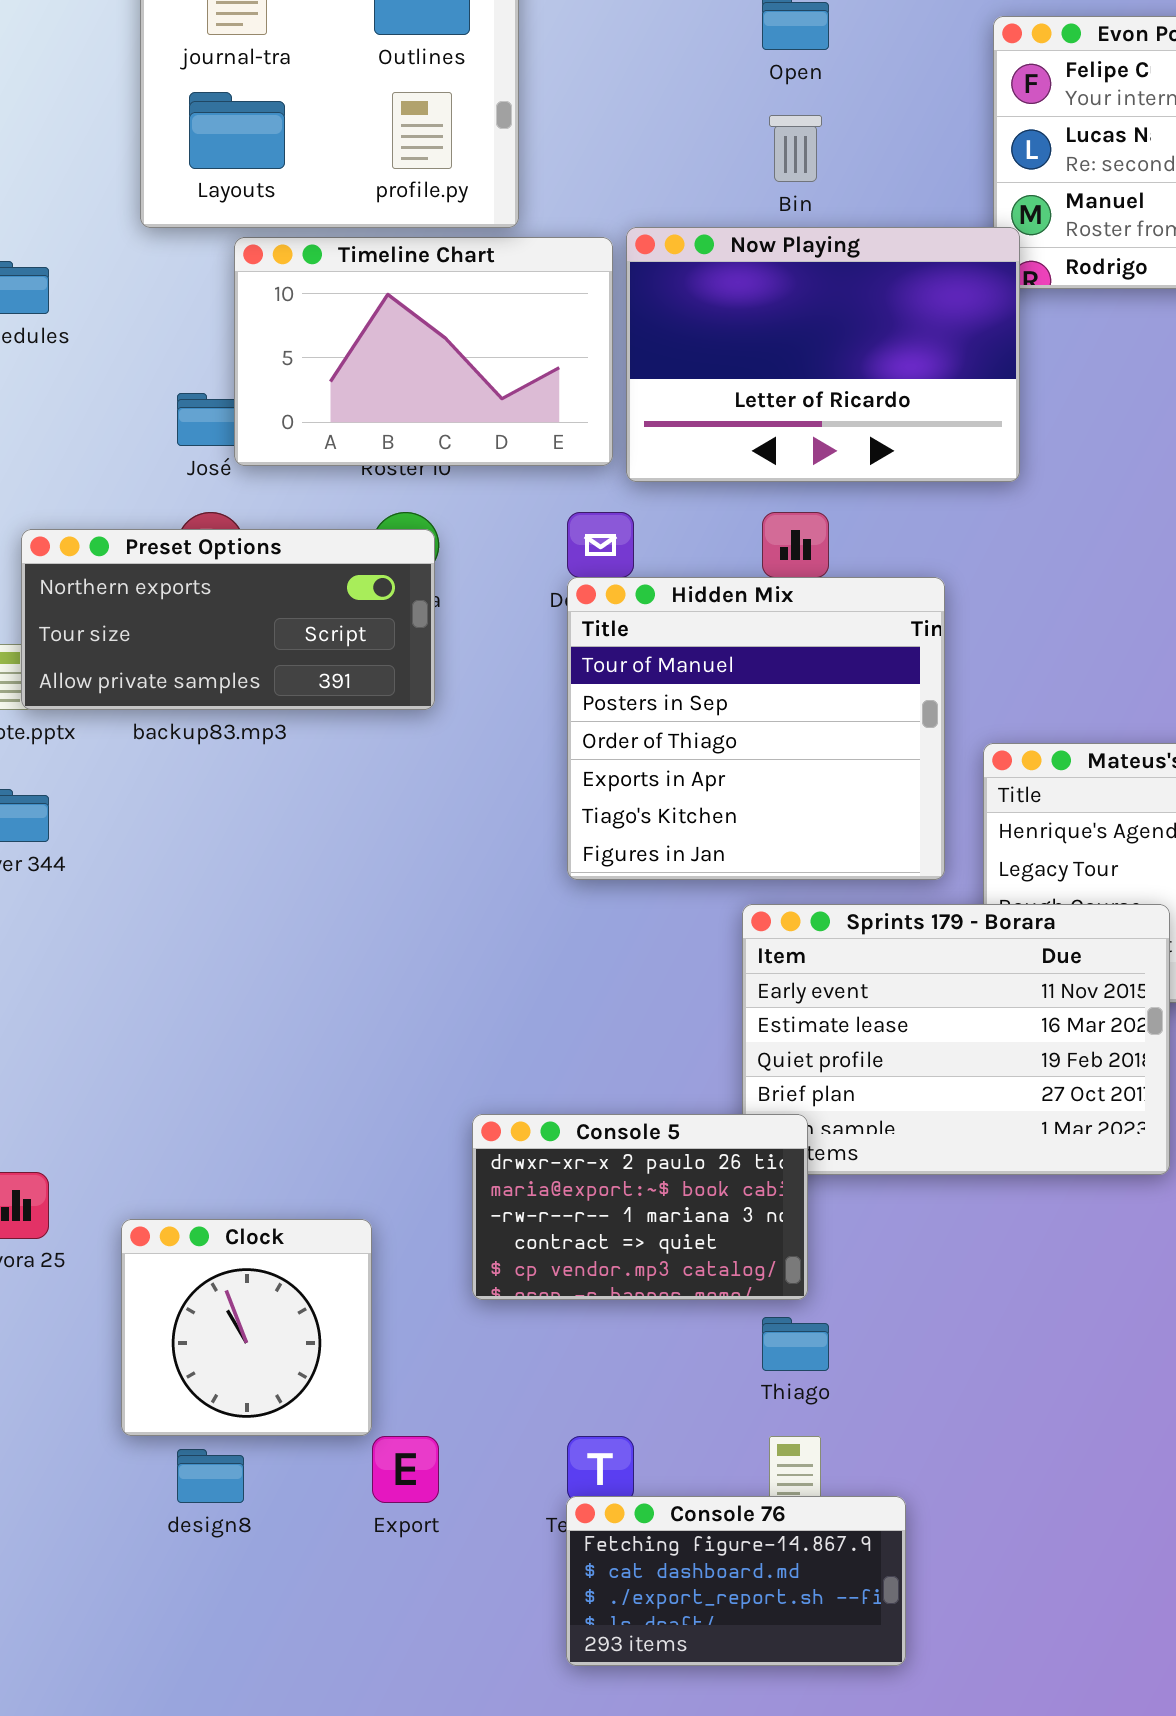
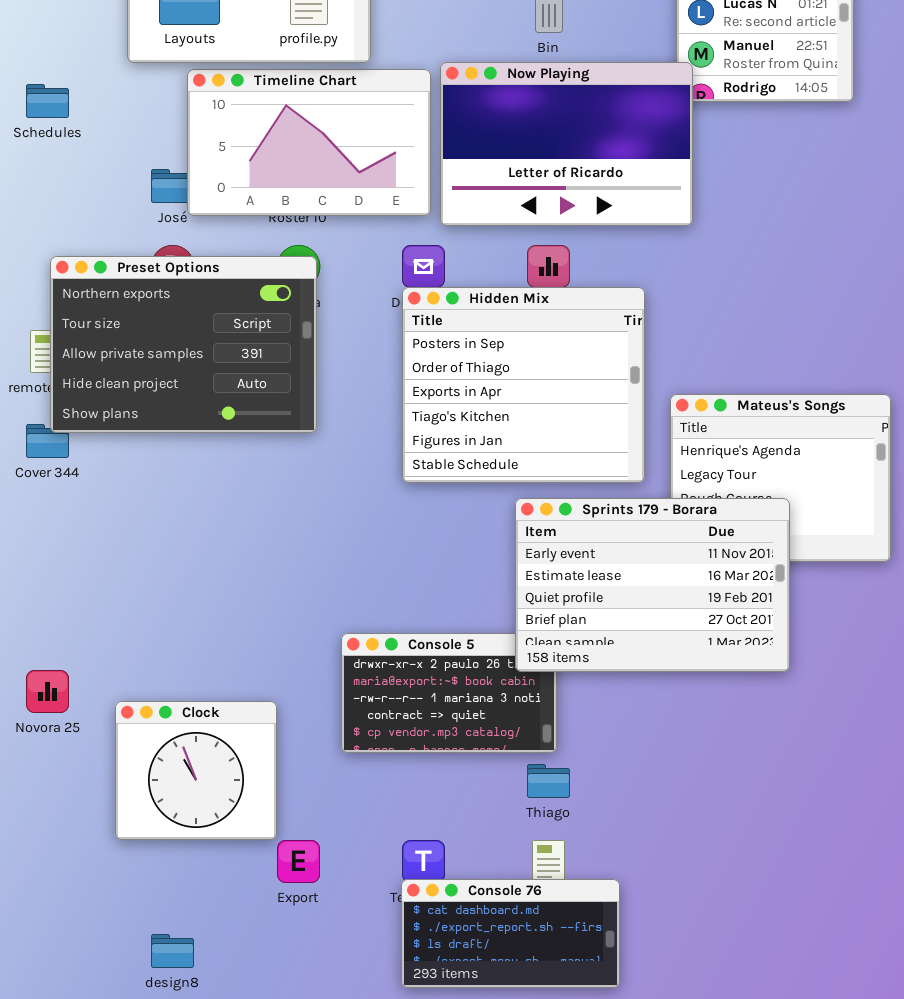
Preset Options: [21,529,435,710] -> [50,256,317,433], resized
Hidden Mix: [567,577,945,880] -> [402,287,645,483], scrolled down 1 row
Sprints 179 - Borara: [742,904,1170,1175] -> [515,498,790,672], raised
design8: [177,1449,244,1503] -> [151,934,194,968], moved
Console 76: [566,1496,906,1666] -> [401,879,620,988], scrolled down 1 row

